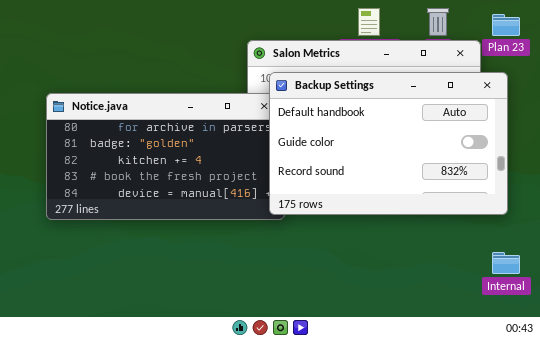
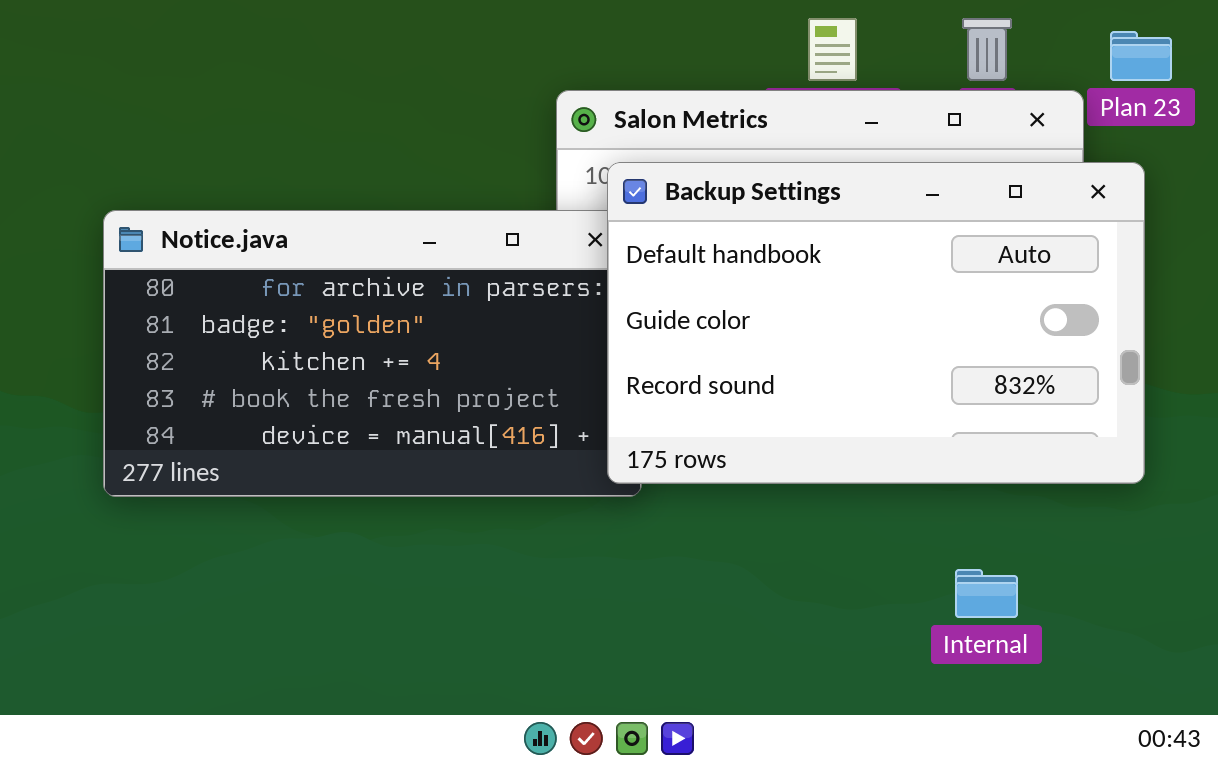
Internal: [492,252,520,274] -> [955,569,1018,618], moved

